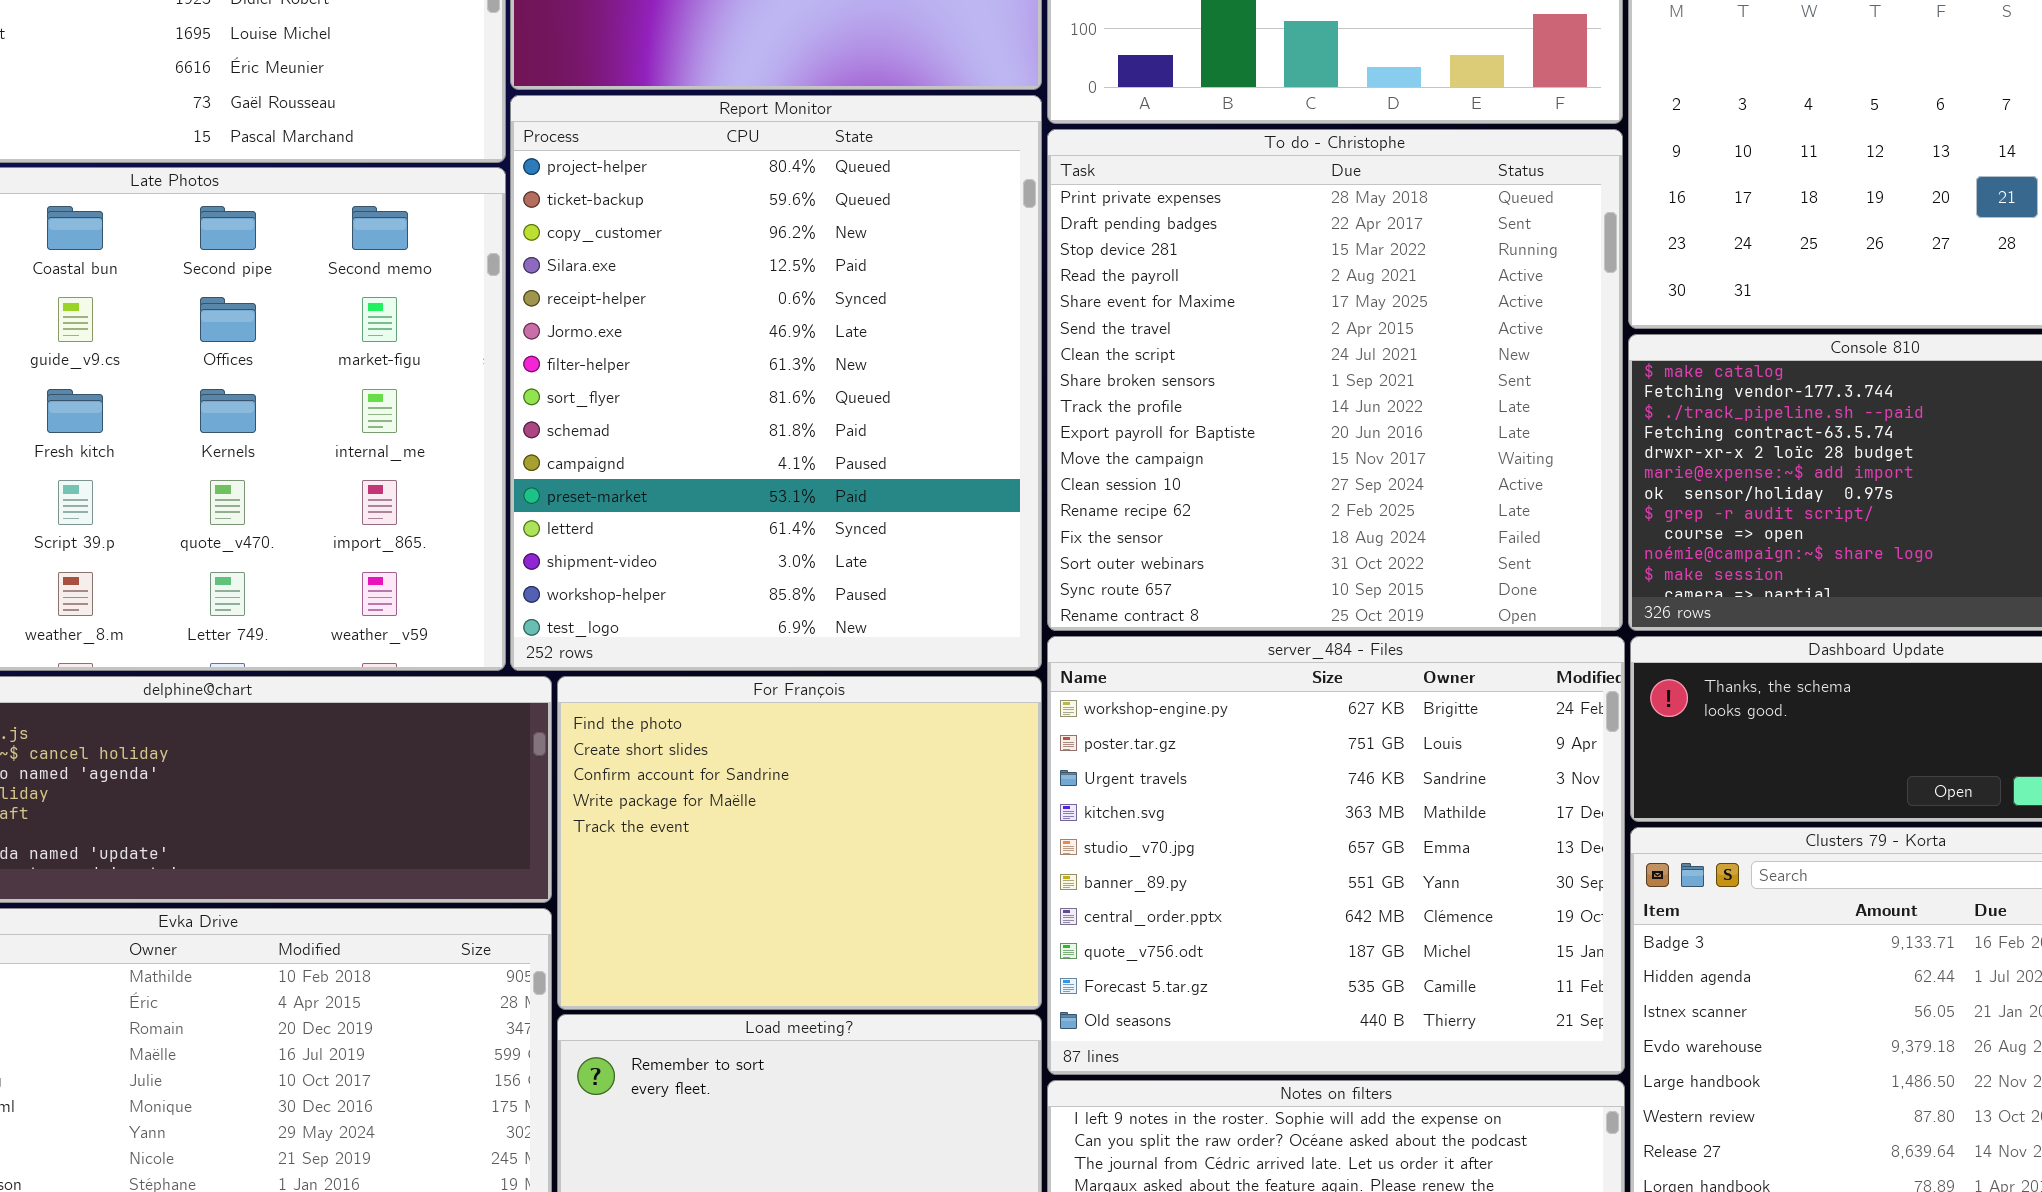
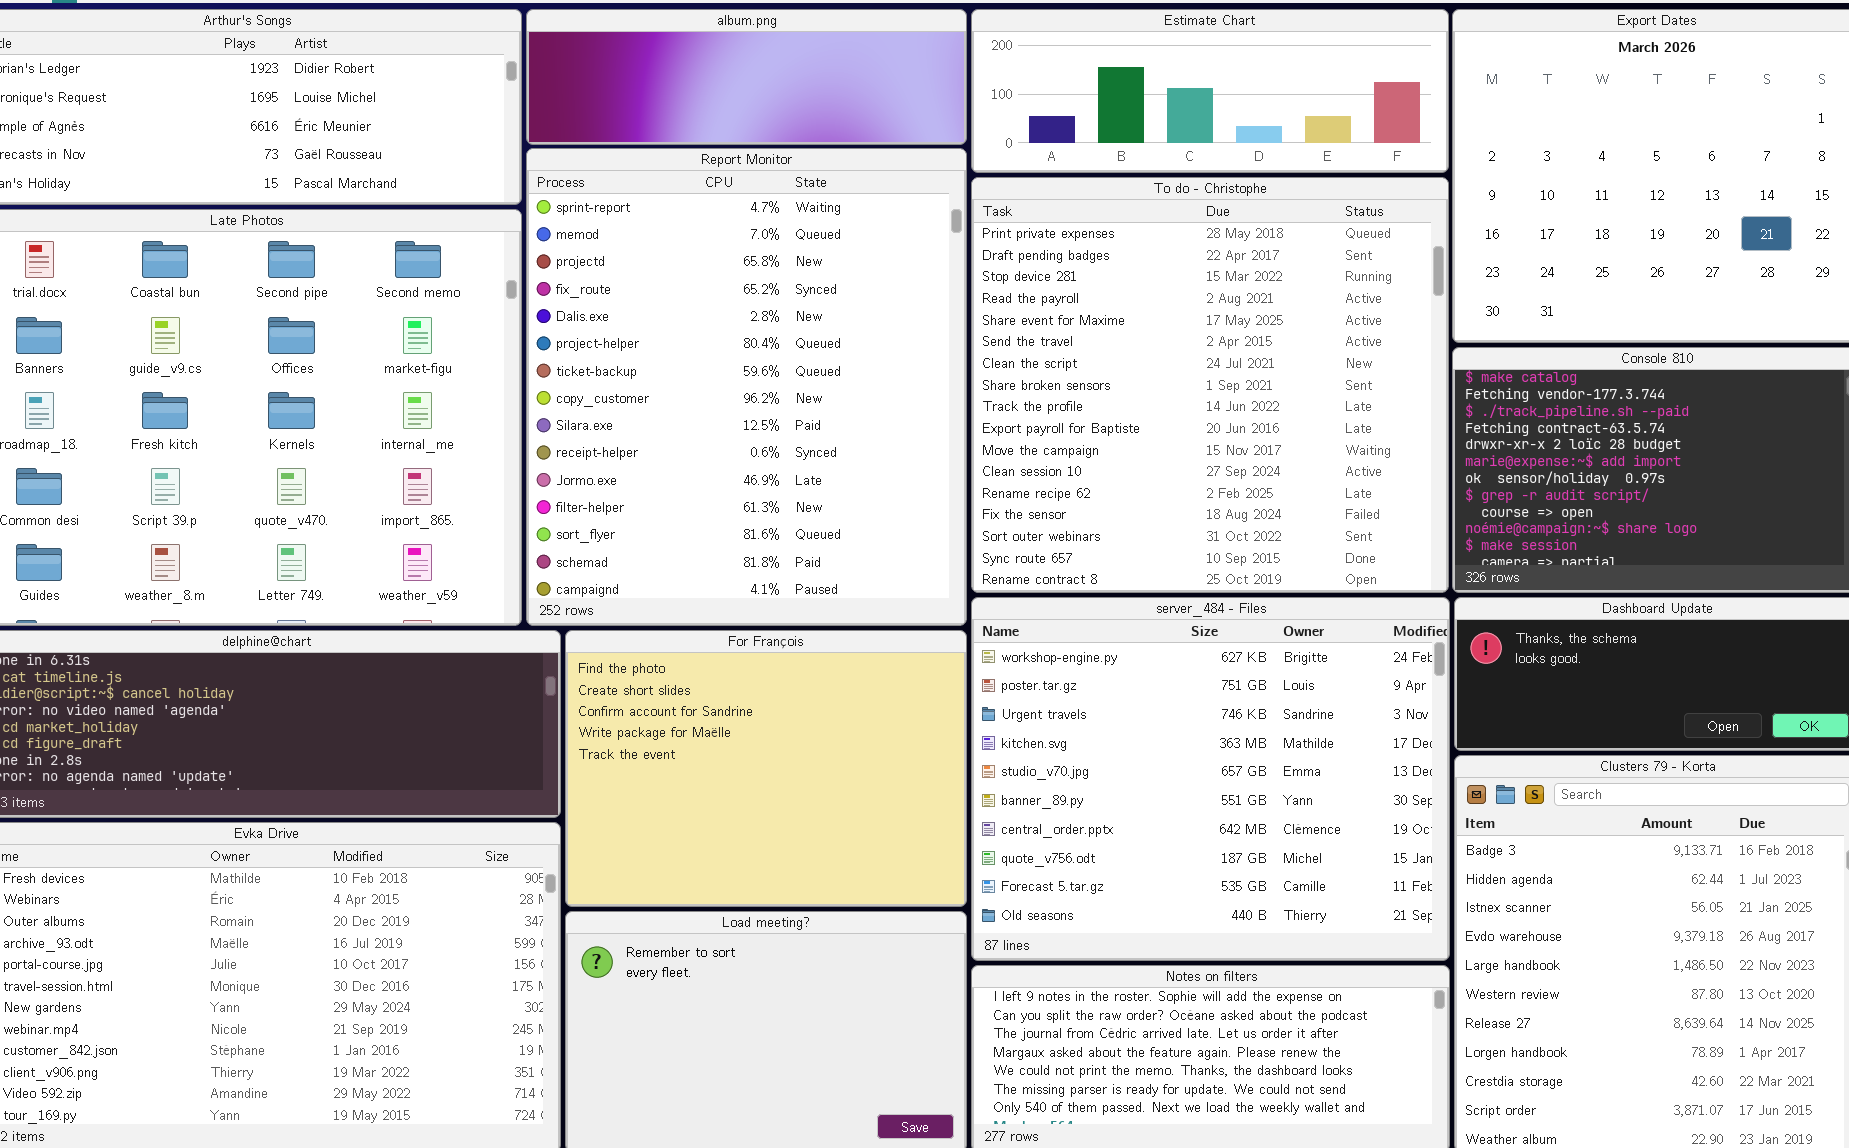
Report Monitor: [510,95,1042,671] -> [526,148,967,626], scrolled up 5 rows

